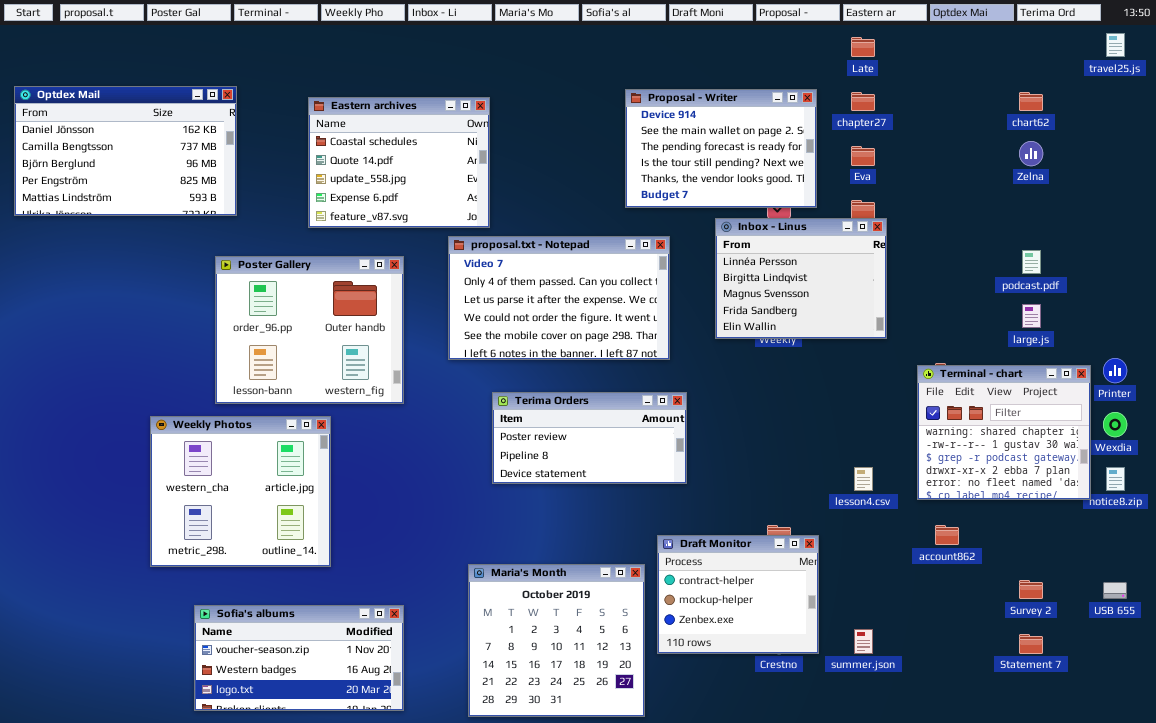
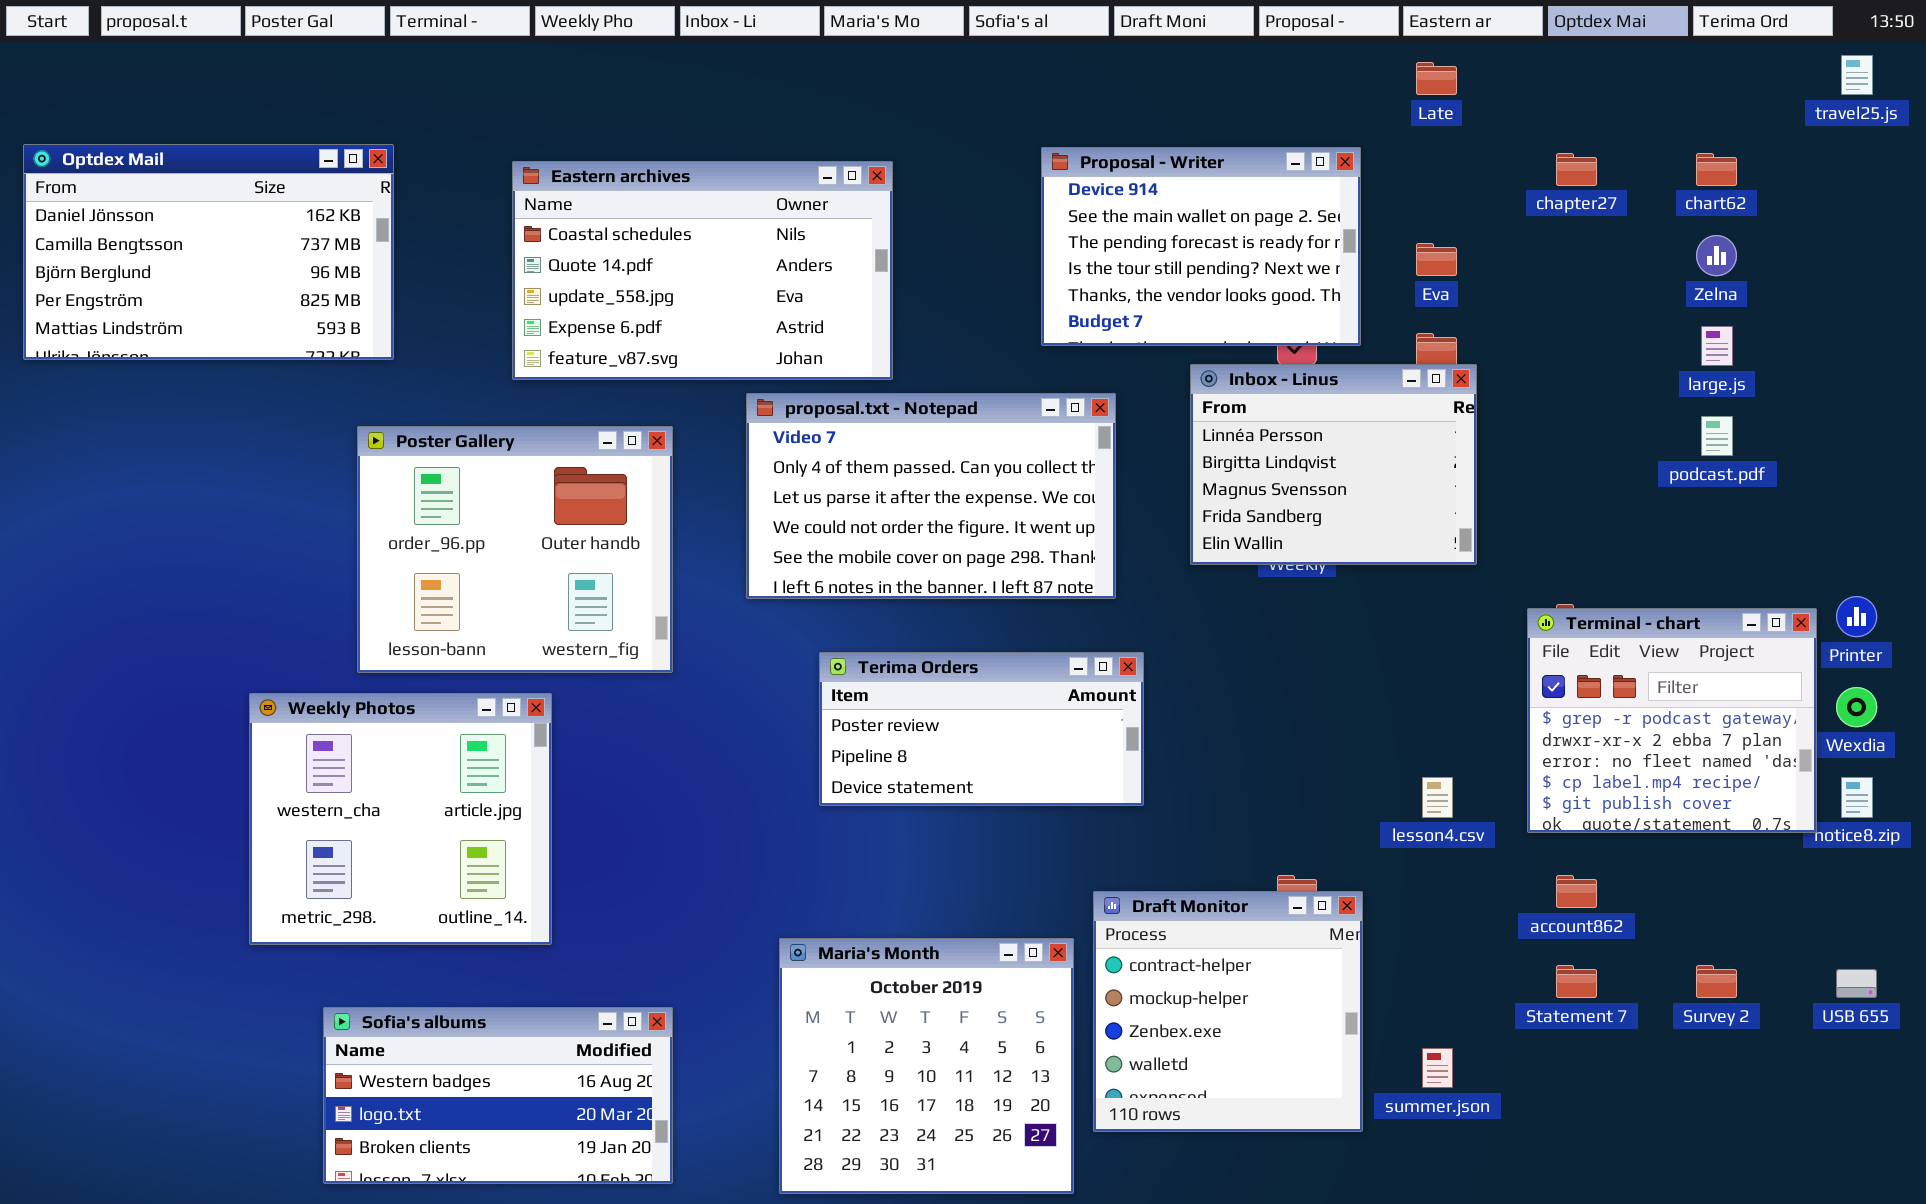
chapter27: [851,92,875,111] -> [1556,153,1597,186], moved
Eastern archives: [308,97,490,228] -> [512,161,893,380], resized
large.js: [1022,304,1041,328] -> [1701,326,1733,366], moved
Terminal - chart: [917,365,1091,500] -> [1527,608,1817,833], scrolled down 2 rows
Draft Monitor: [657,535,819,654] -> [1093,891,1363,1132], resized
Sofia's albums: [194,605,404,711] -> [323,1007,673,1184], scrolled down 1 row
Statement 7: [1019,634,1043,654] -> [1556,965,1597,998], moved

